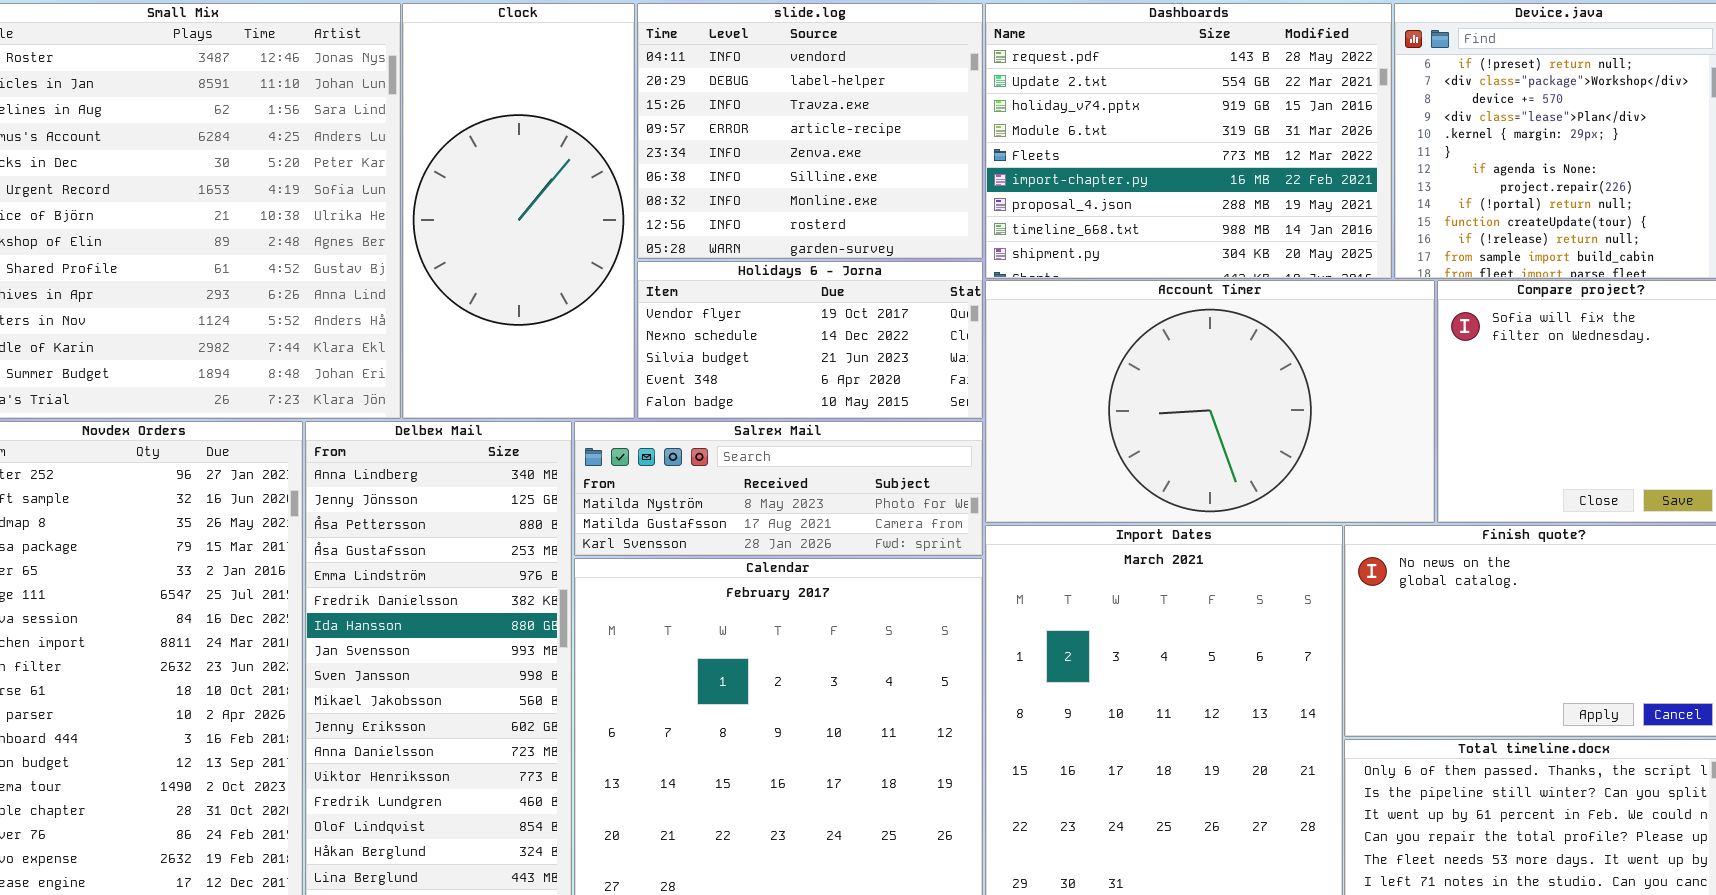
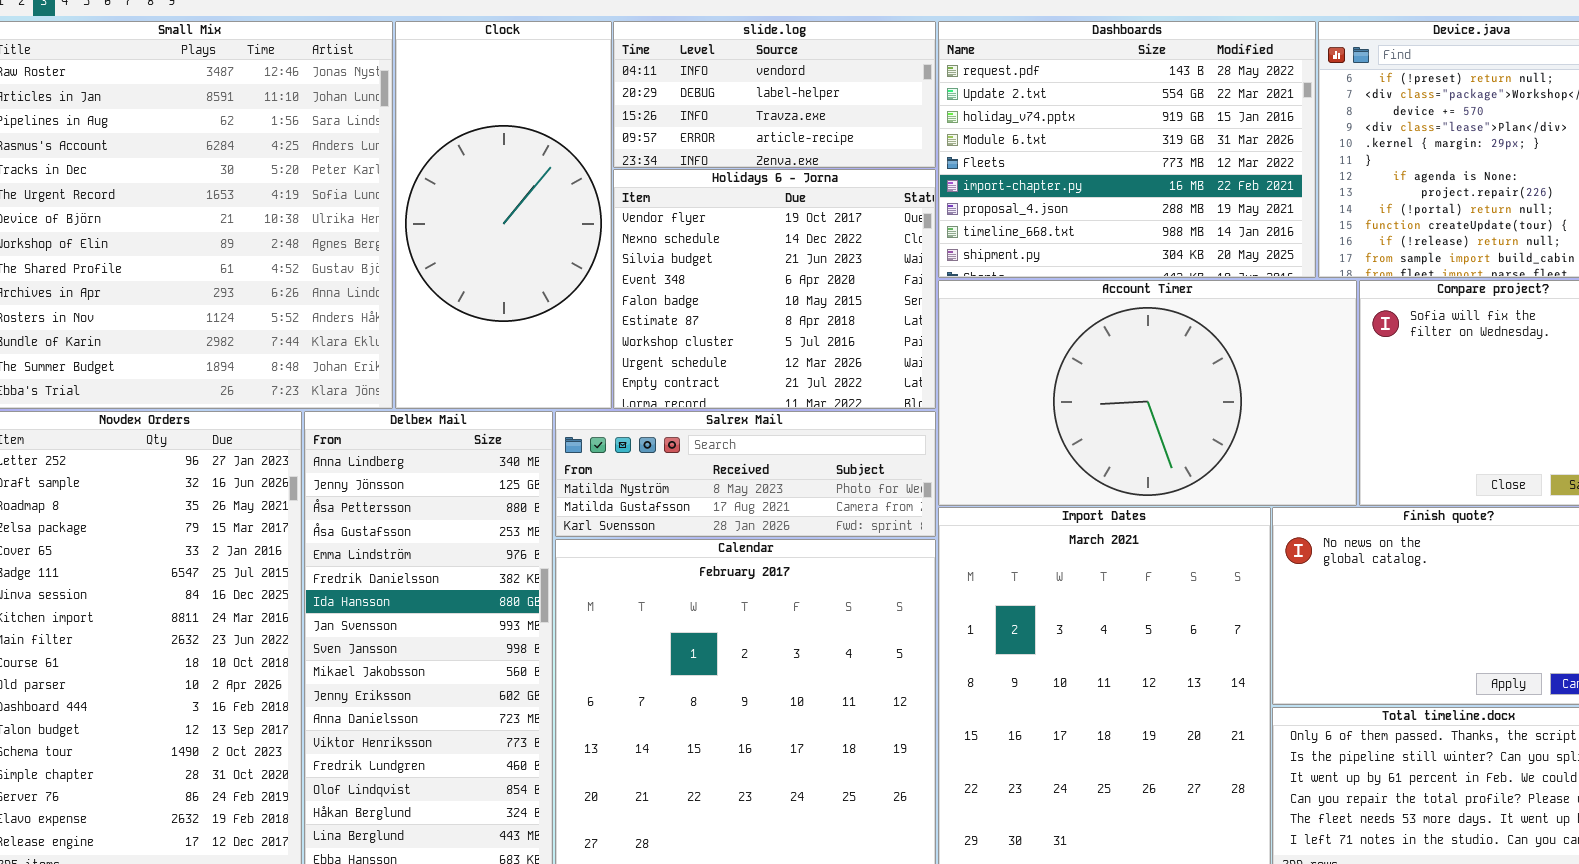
slide.log: [637,3,983,259] -> [613,21,936,168], resized
Holidays 6 - Jorna: [637,261,983,419] -> [613,169,936,409], resized

